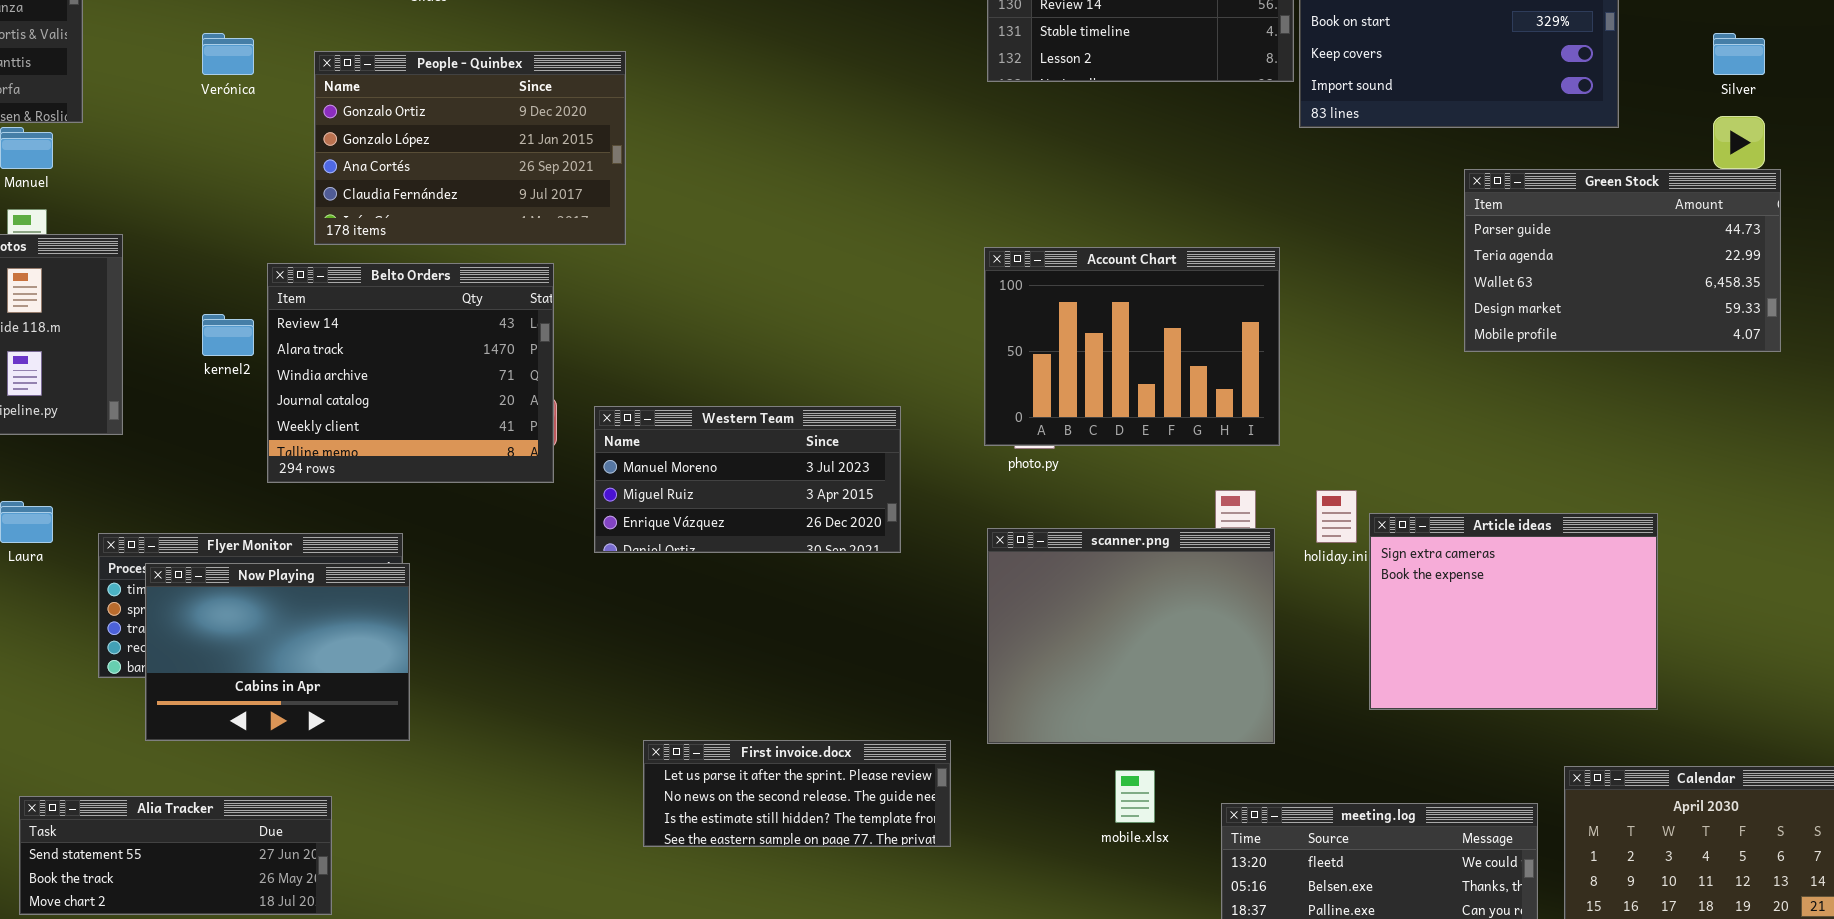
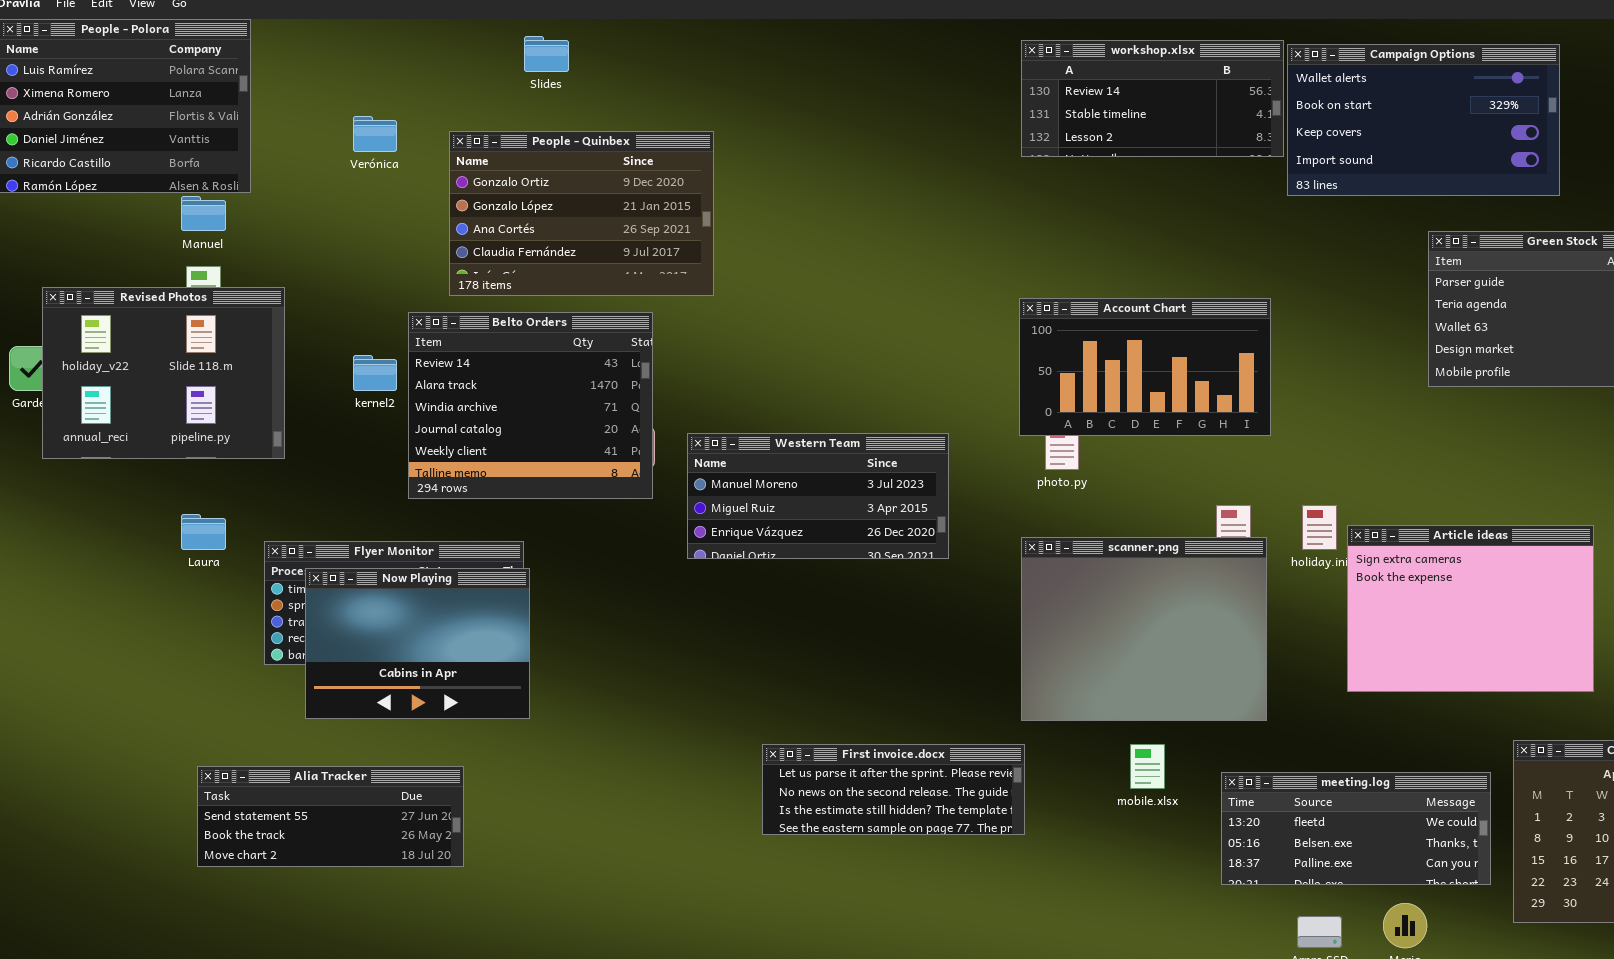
Account Chart: [984,247,1280,446] -> [1019,298,1271,436], resized
First invoice.docx: [643,740,951,847] -> [762,744,1025,835], moved

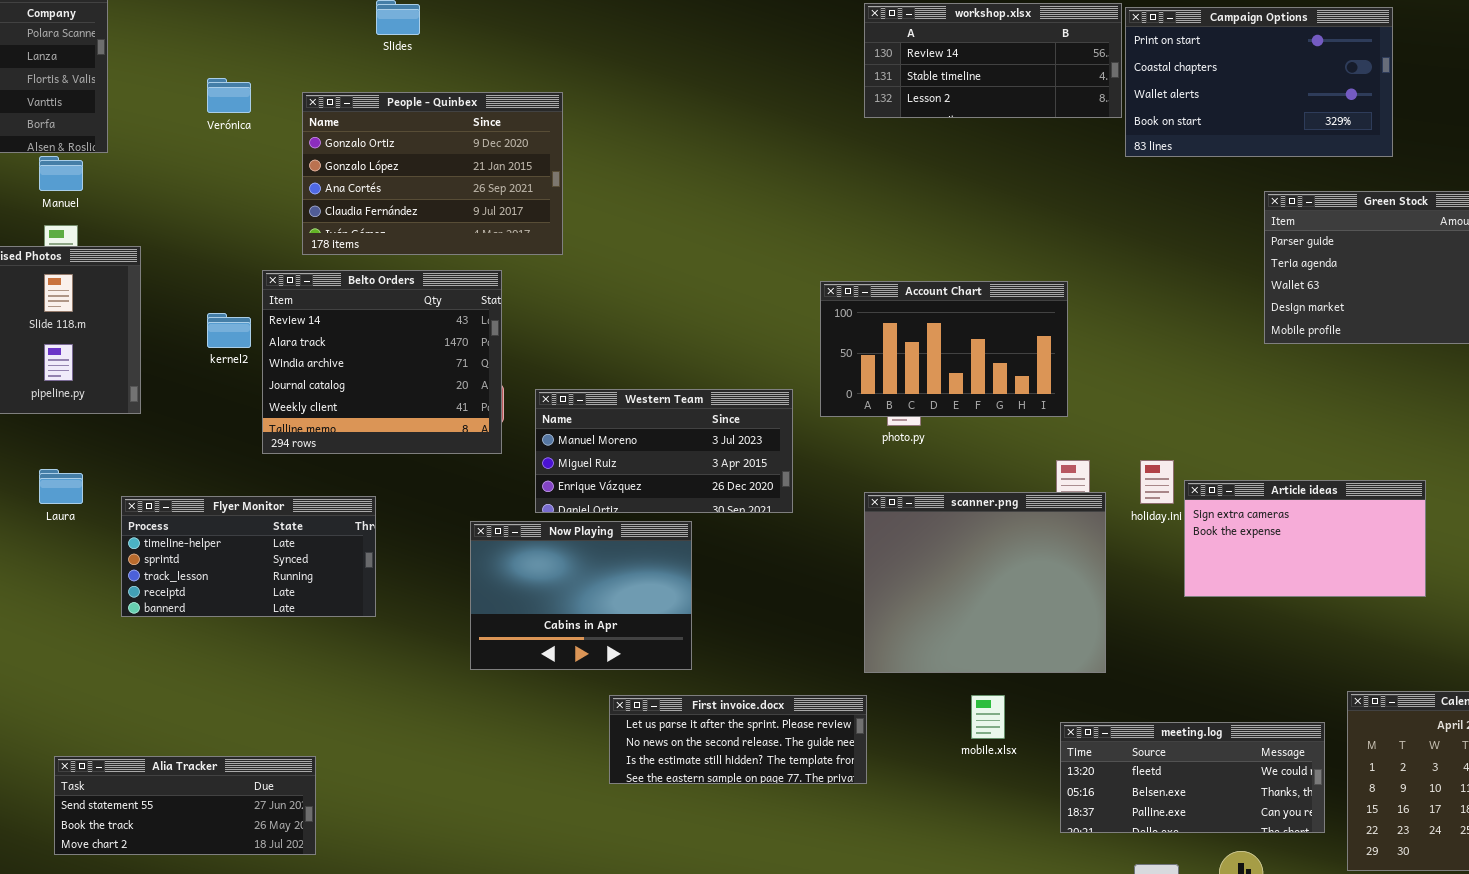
Campaign Options: [1287,44,1560,196] -> [1125,7,1393,157], scrolled up 2 rows
Account Chart: [1019,298,1271,436] -> [820,281,1068,417], moved
Article ideas: [1347,525,1594,692] -> [1184,480,1426,597], resized
Now Playing: [305,568,530,719] -> [470,521,692,670], moved
Alia Tracker: [197,766,464,867] -> [54,756,316,855], moved

